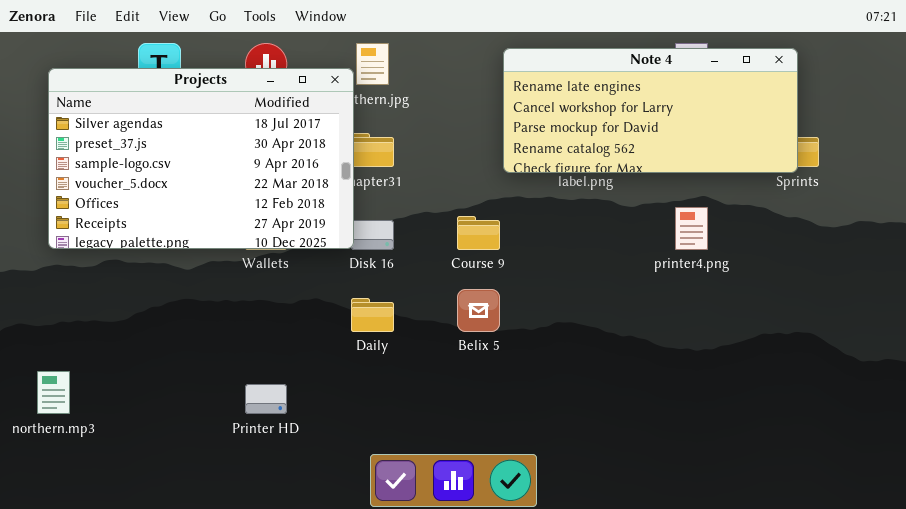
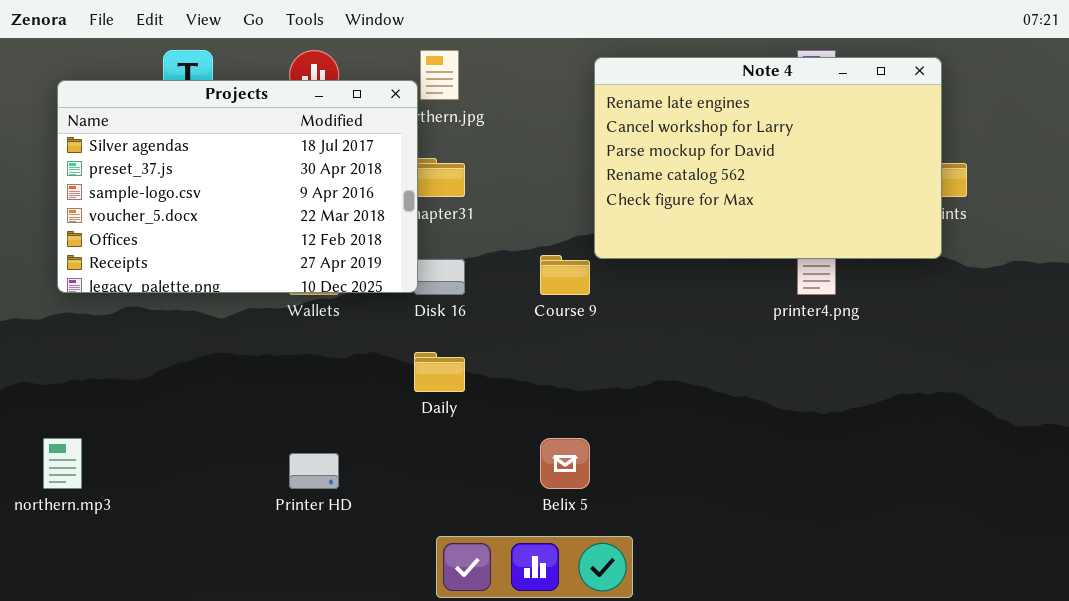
Note 4: [503,48,798,173] -> [594,57,942,259], resized
Belix 5: [457,289,500,332] -> [540,438,590,489], moved

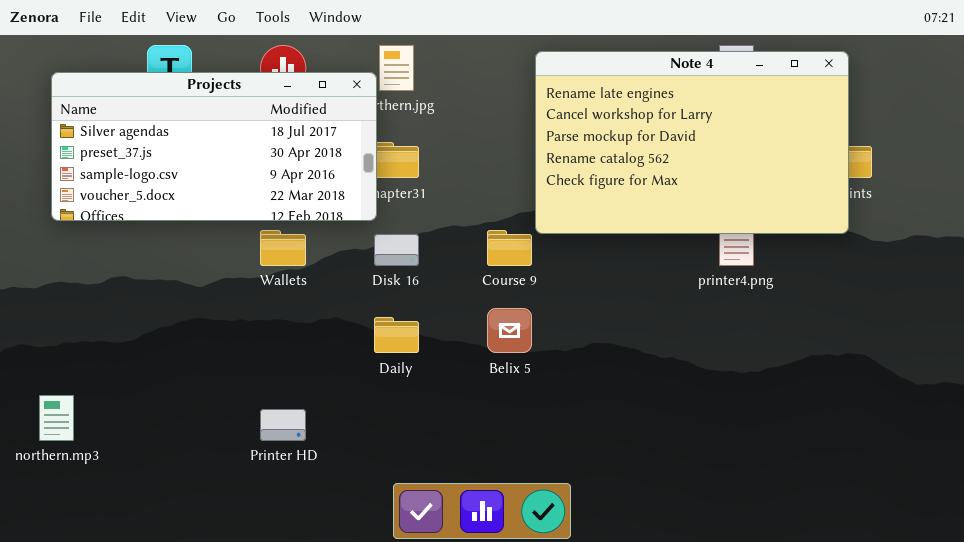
Projects: [57,80,418,293] -> [51,72,377,221], resized
Belix 5: [540,438,590,489] -> [487,308,532,353], moved

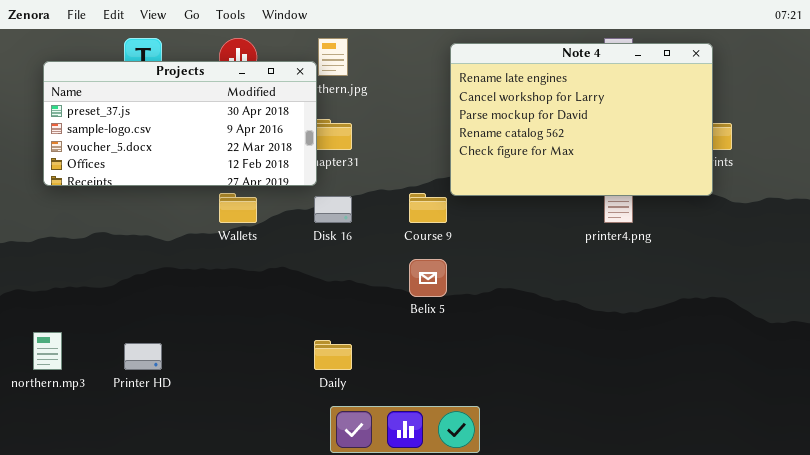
Projects: [51,72,377,221] -> [43,61,317,186], scrolled down 1 row
Daily: [374,317,419,353] -> [314,340,352,370], moved
Printer HD: [260,409,306,441] -> [124,343,162,370], moved

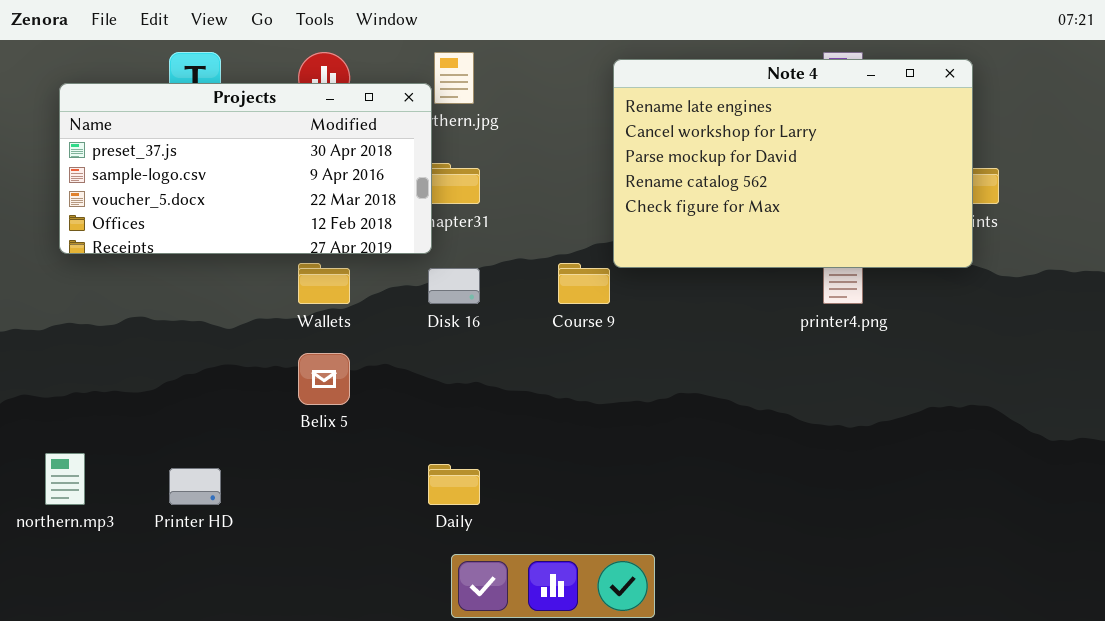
Belix 5: [409,259,447,297] -> [298,353,350,405], moved

